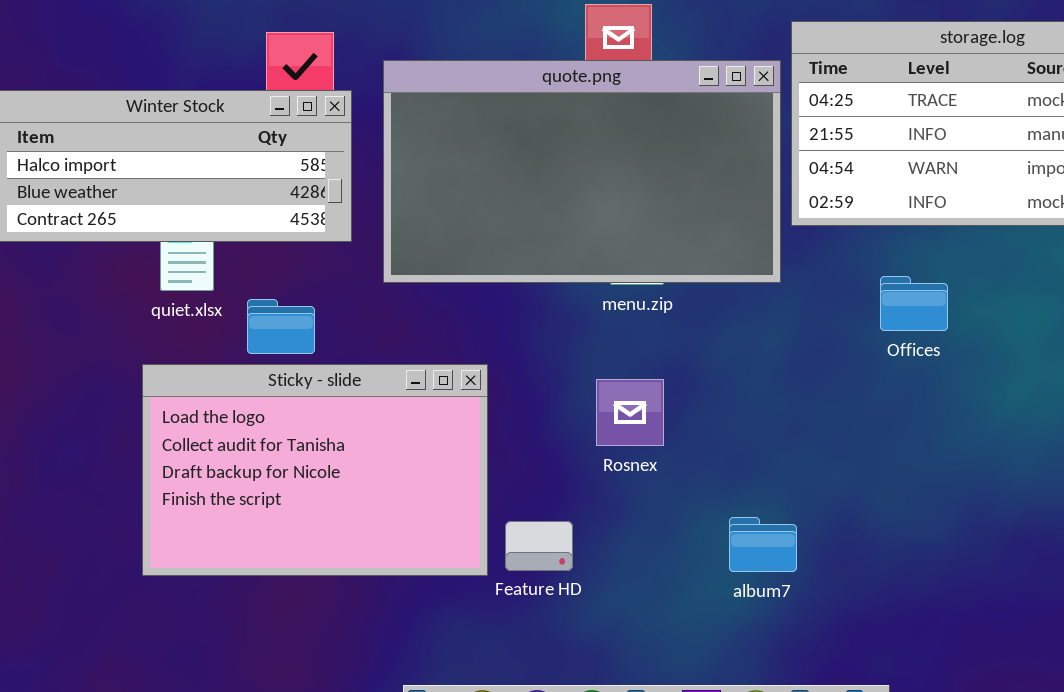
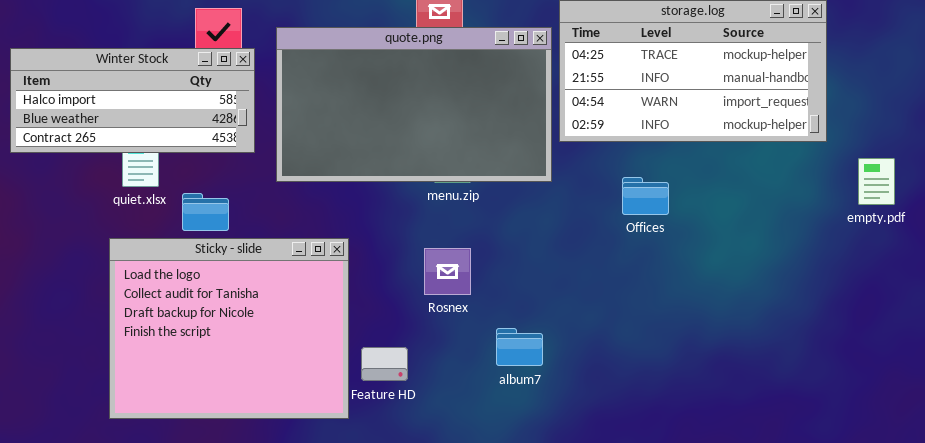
Sticky - slide: [142,364,488,576] -> [109,238,349,419], resized
album7: [729,517,797,572] -> [496,328,543,366], moved

